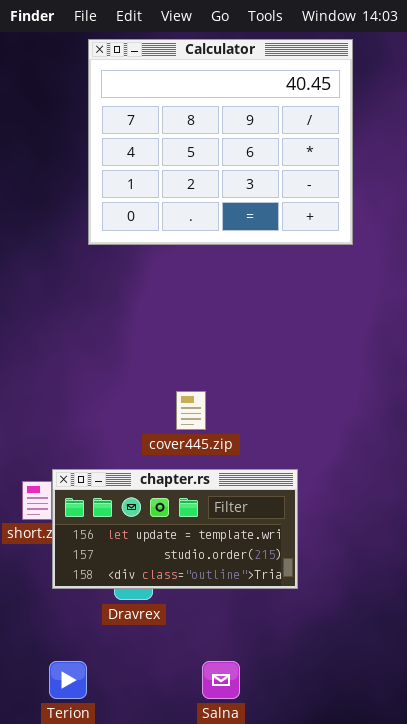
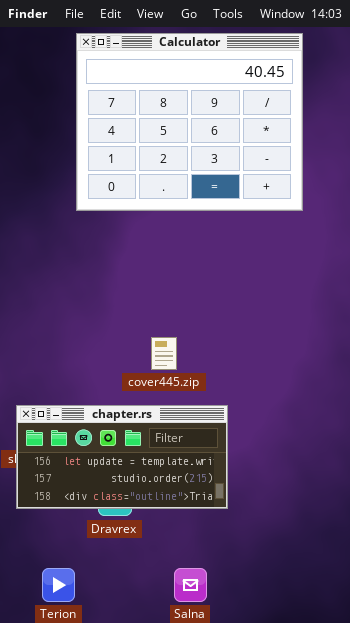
chapter.rs: [52,469,298,589] -> [16,405,228,509], moved

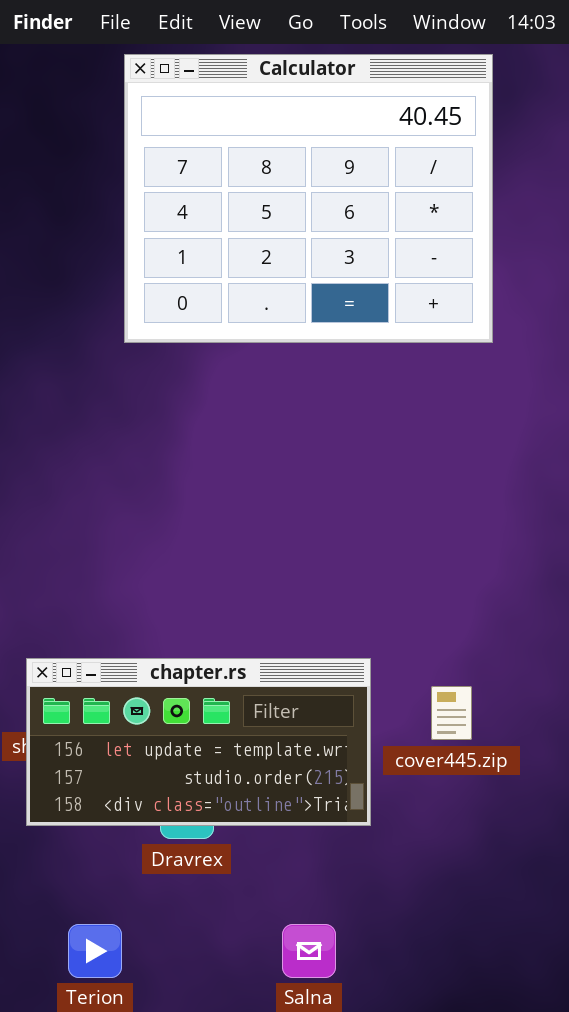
cover445.zip: [151,337,177,370] -> [431,686,472,740], moved

